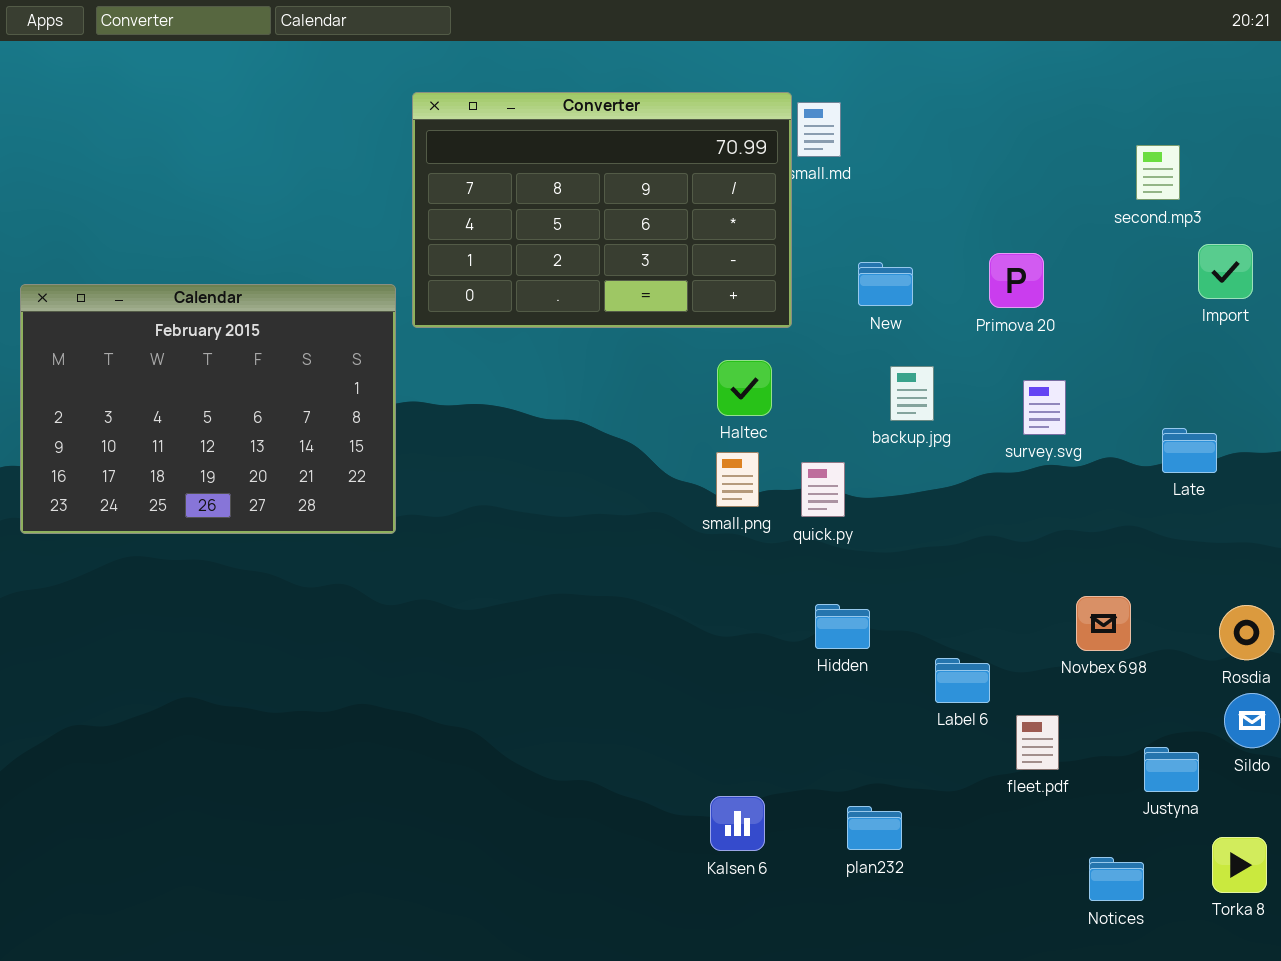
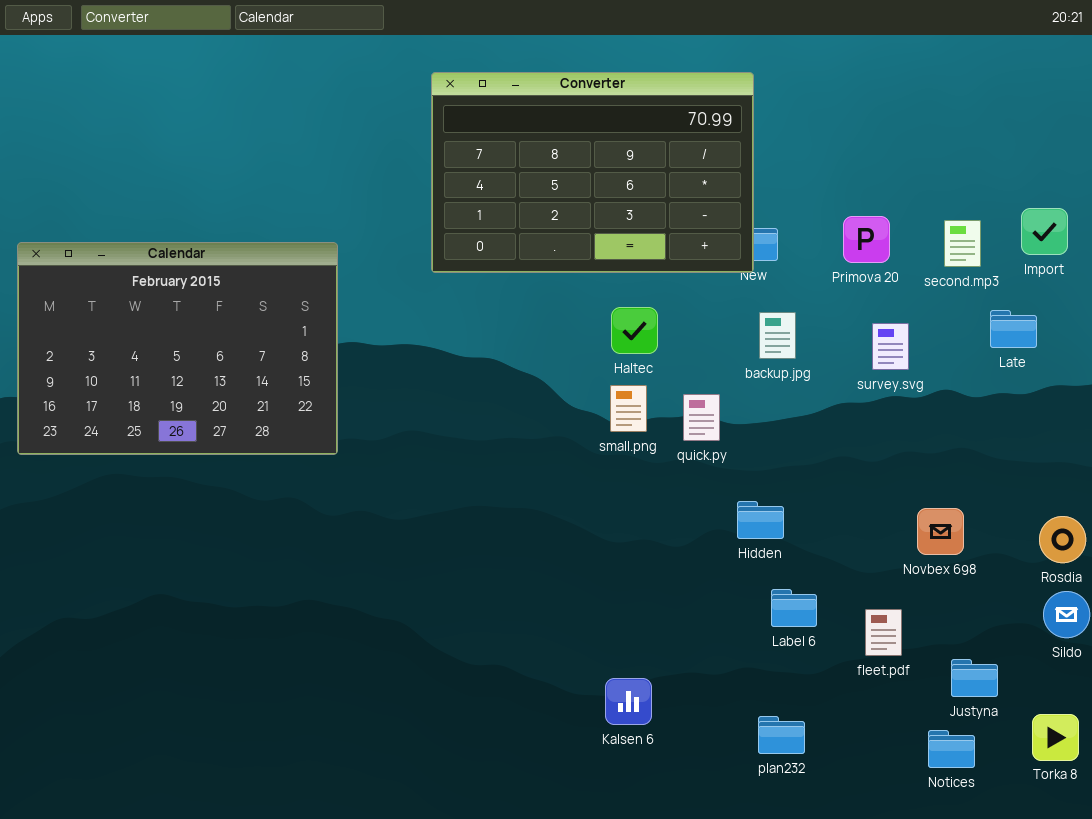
Converter: [412,92,792,328] -> [431,72,754,273], moved
second.mp3: [1136,145,1180,200] -> [944,220,981,267], moved
Late: [1162,428,1217,473] -> [990,310,1037,348], moved
Hidden: [815,604,870,649] -> [737,501,784,539], moved
Label 6: [935,658,990,703] -> [771,589,817,627], moved
Justyna: [1144,747,1199,792] -> [951,659,998,697], moved
plan232: [847,806,902,850] -> [758,716,805,754], moved

